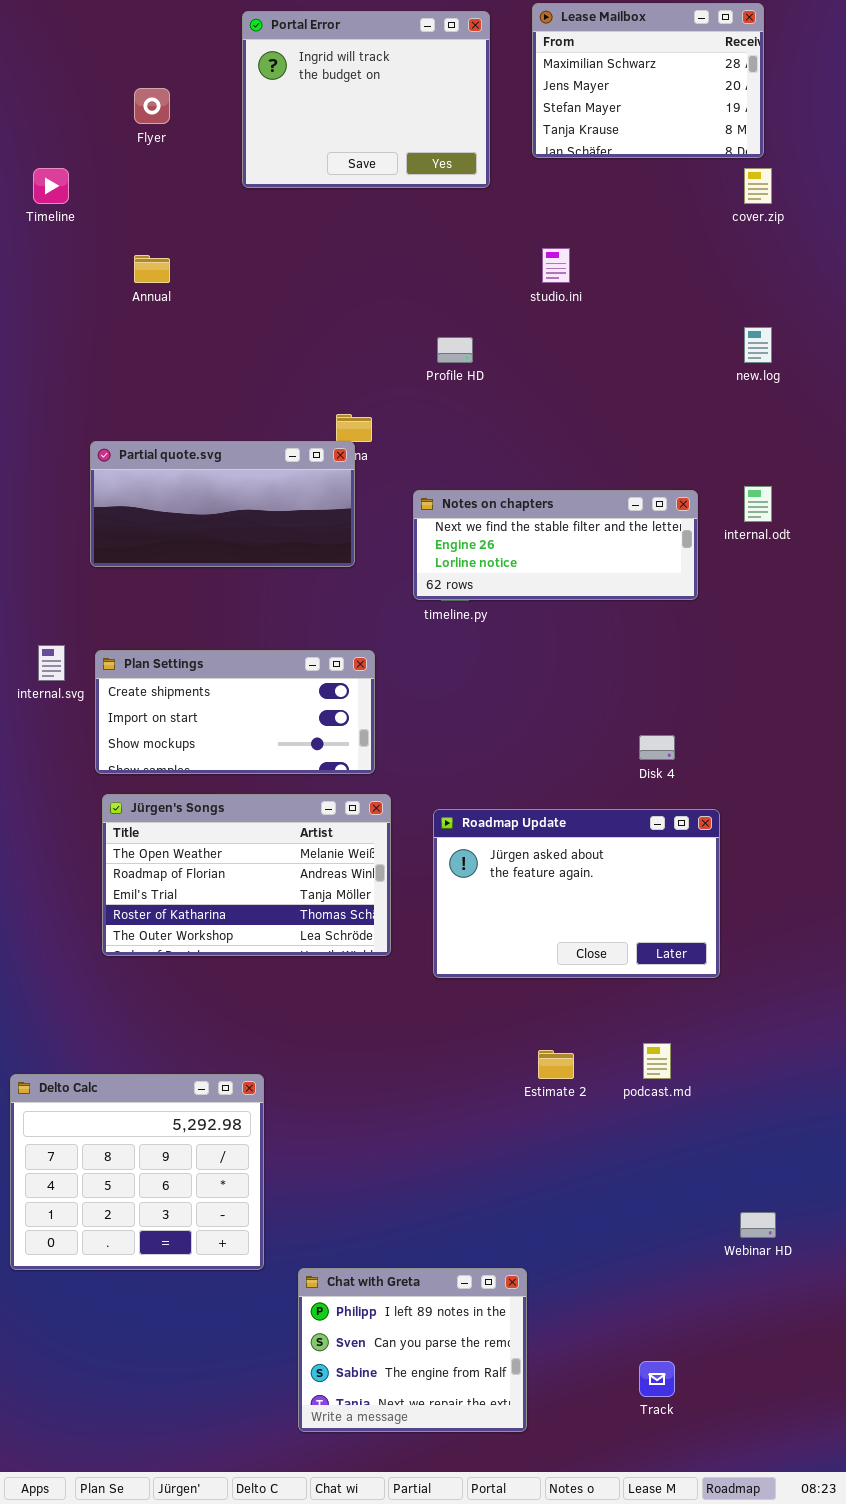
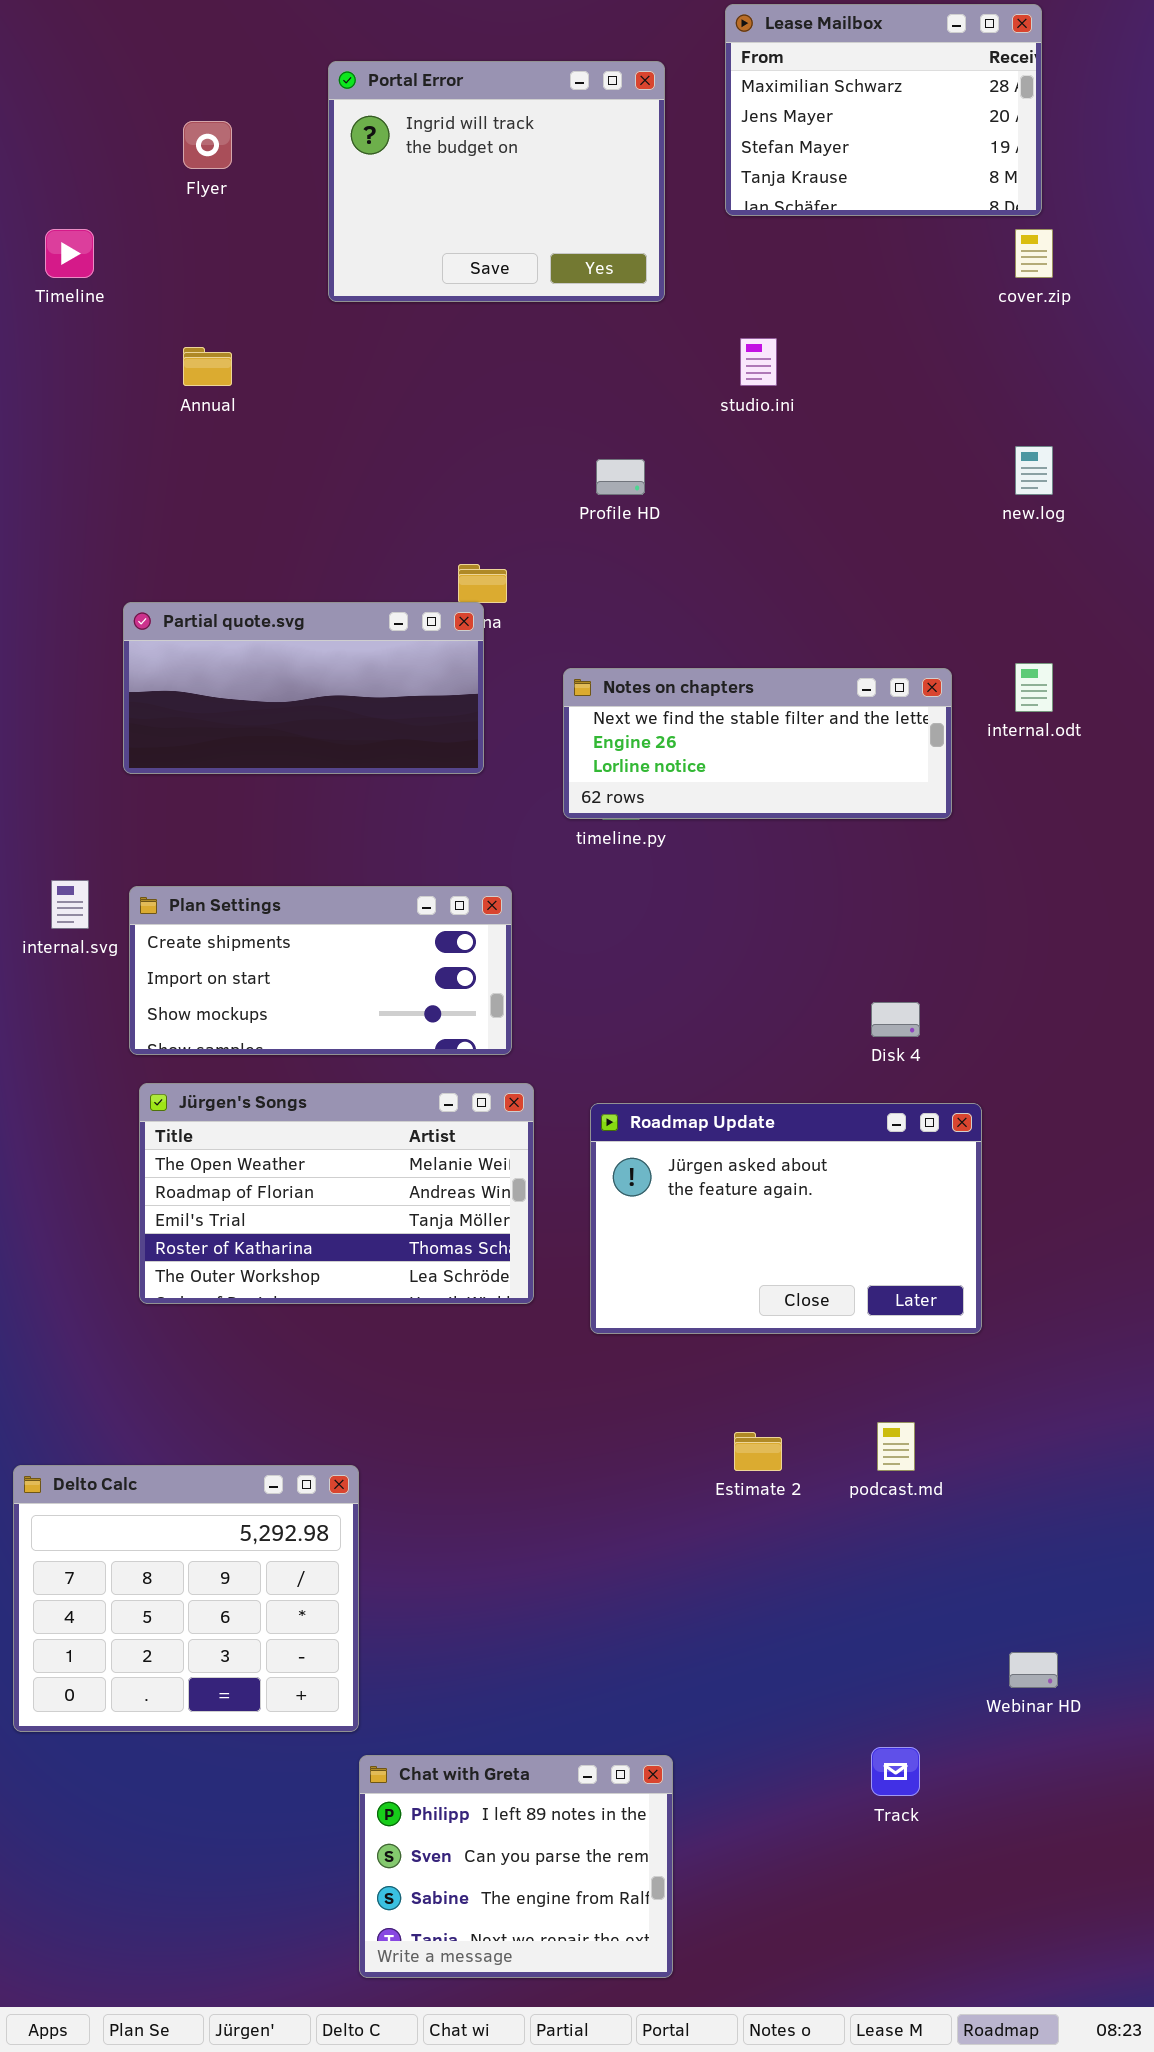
Portal Error: [242,11,490,188] -> [328,61,665,302], moved
Chat with Greta: [298,1268,527,1432] -> [359,1755,673,1978], moved
Track: [639,1361,675,1397] -> [871,1747,920,1796], moved

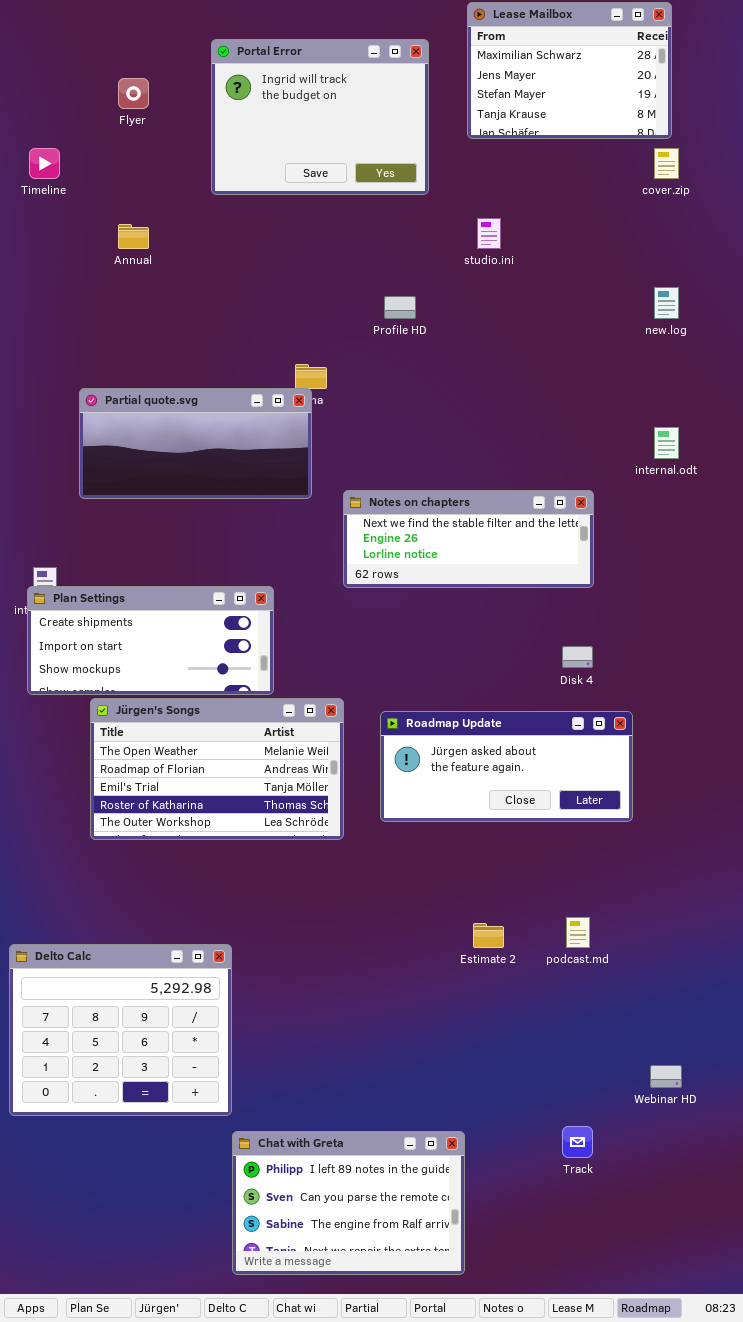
Notes on chapters: [563,668,952,819] -> [343,490,594,588], moved
Plan Settings: [129,886,512,1055] -> [27,586,274,695], moved
Roadmap Update: [590,1103,982,1334] -> [380,711,633,822], resized
Chat with Greta: [359,1755,673,1978] -> [232,1131,465,1275], resized

